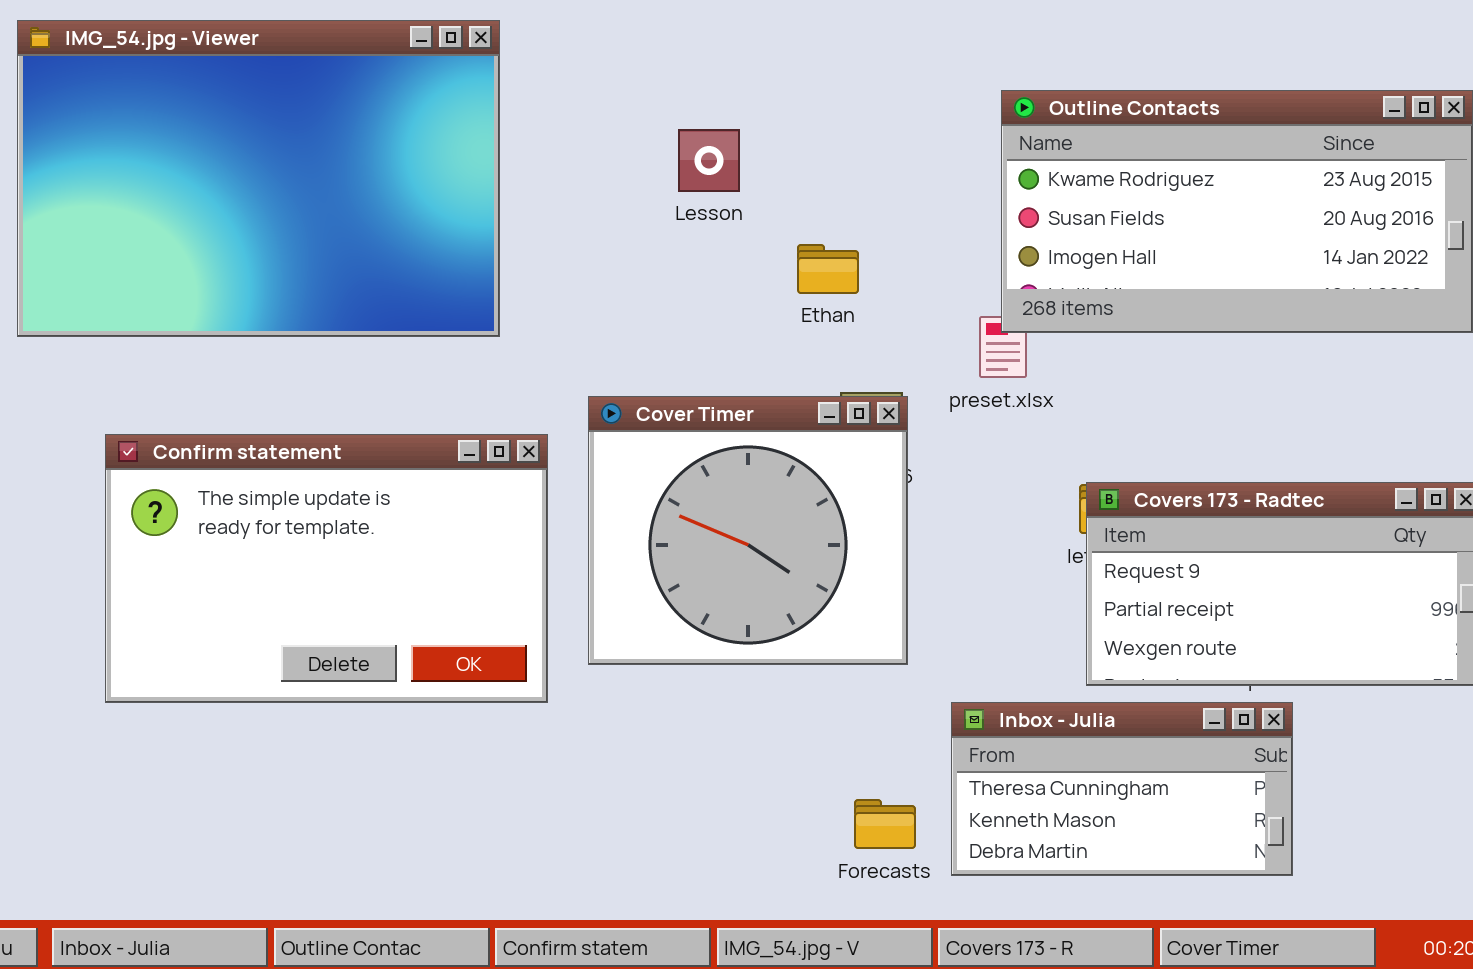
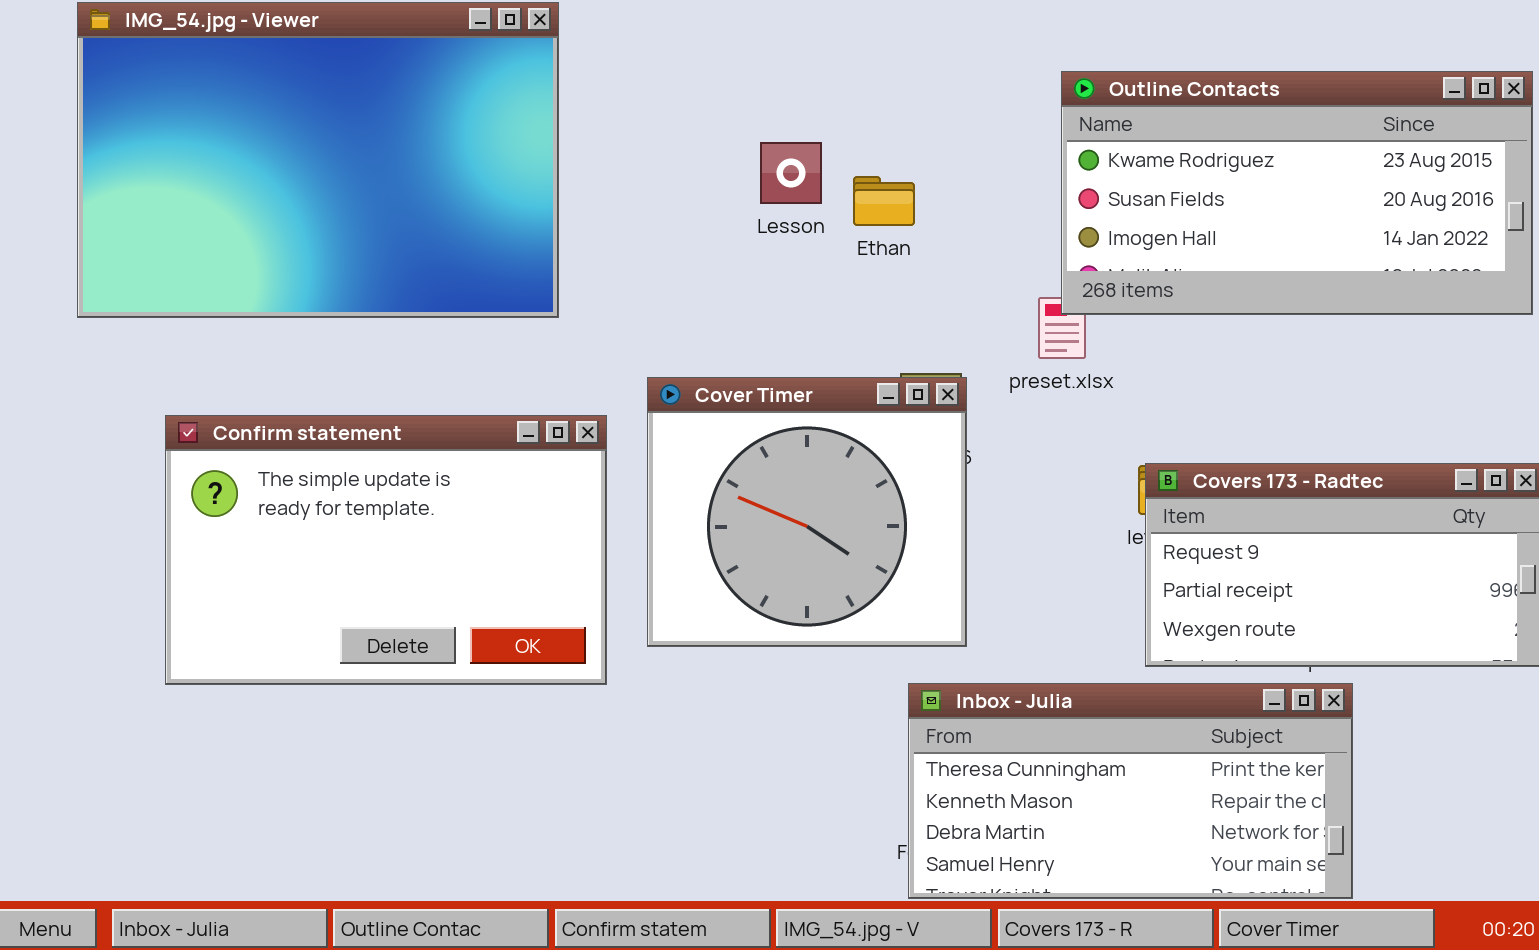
Lesson: [678,129,740,192] -> [760,142,822,204], moved
Ethan: [797,244,859,294] -> [853,176,915,226], moved
Inbox - Julia: [951,702,1293,876] -> [908,683,1353,899], resized

